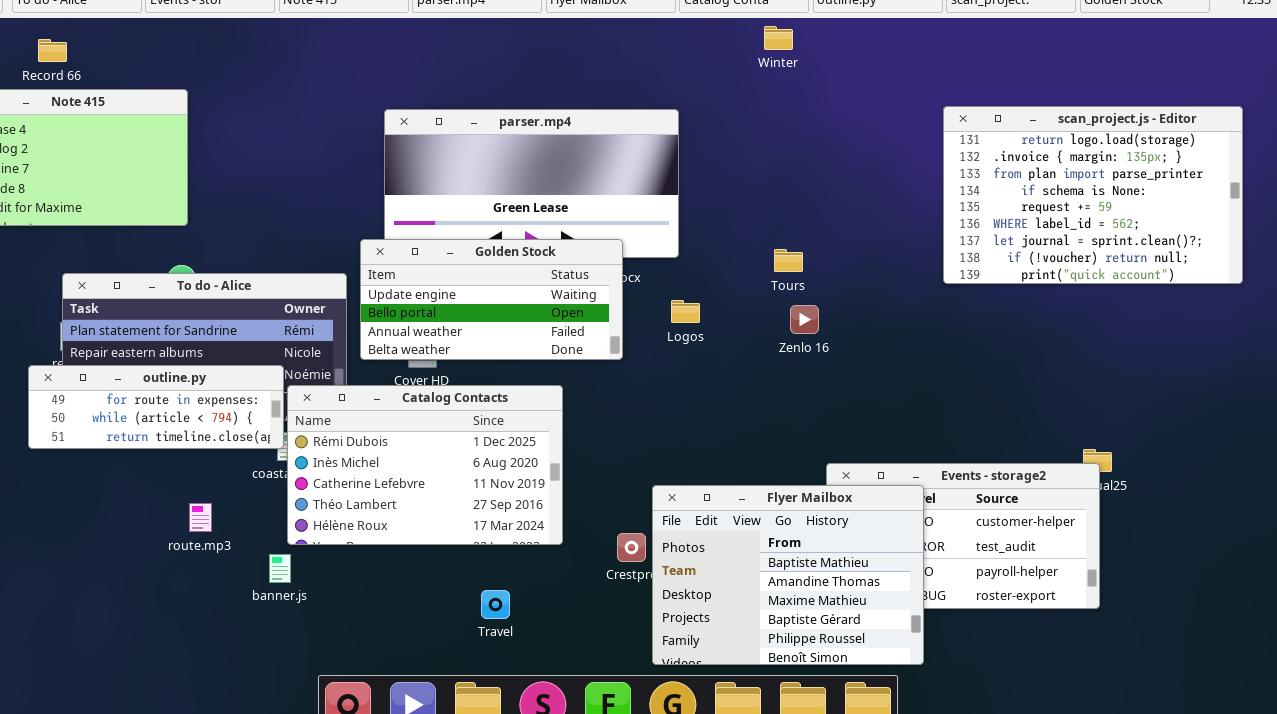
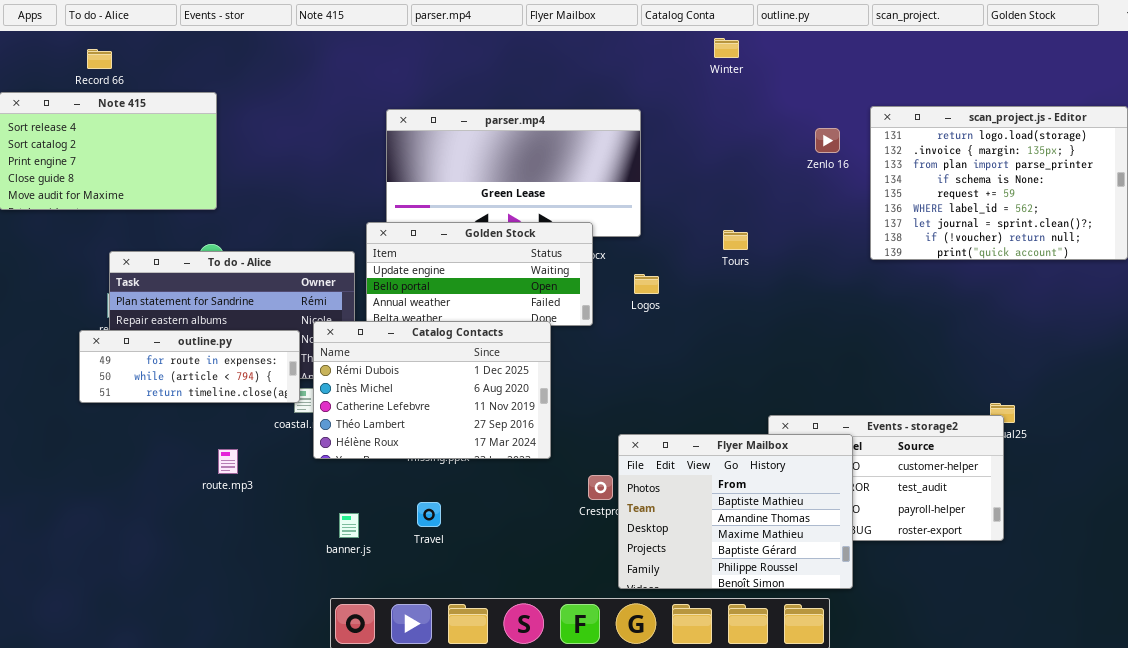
Zenlo 16: [790,305,819,334] -> [815,128,840,153], moved
Catalog Contacts: [287,385,563,545] -> [313,321,551,459], moved
banner.js: [269,554,291,583] -> [339,513,359,538], moved
Travel: [481,590,510,619] -> [417,502,441,527], moved

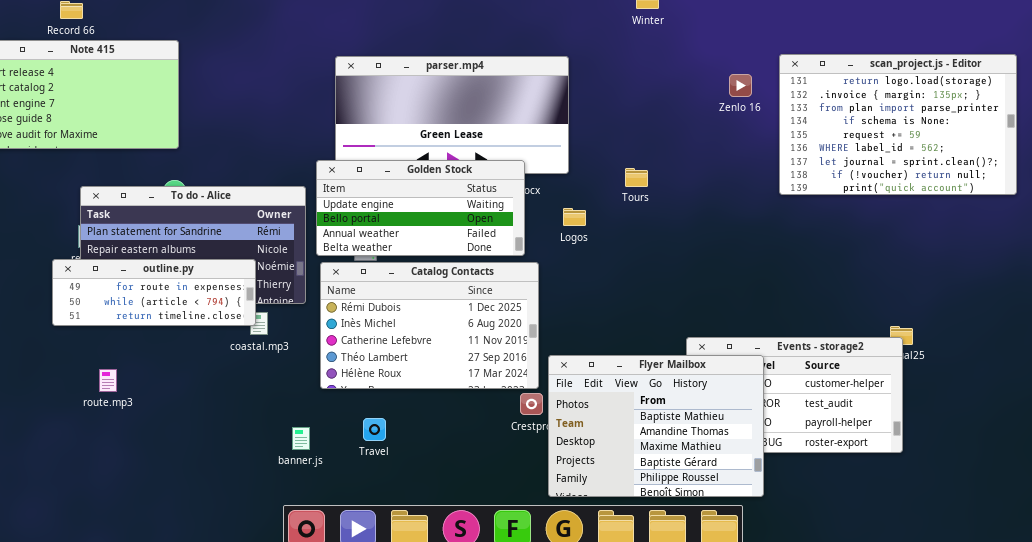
Tours: [723,230,748,250] -> [625,168,648,187], moved
Catalog Contacts: [313,321,551,459] -> [320,262,539,389], moved
route.mp3: [218,449,238,474] -> [99,369,117,392], moved

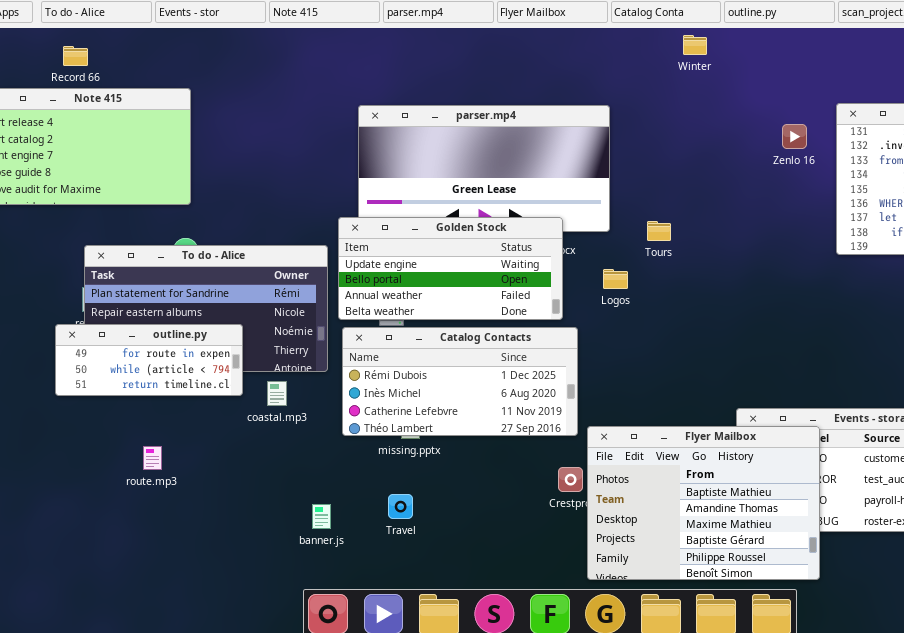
Tours: [625,168,648,187] -> [647,221,671,241], moved
outline.py: [52,259,256,326] -> [55,324,243,396], resized
Catalog Contacts: [320,262,539,389] -> [342,327,578,436], resized
route.mp3: [99,369,117,392] -> [143,446,162,470], moved

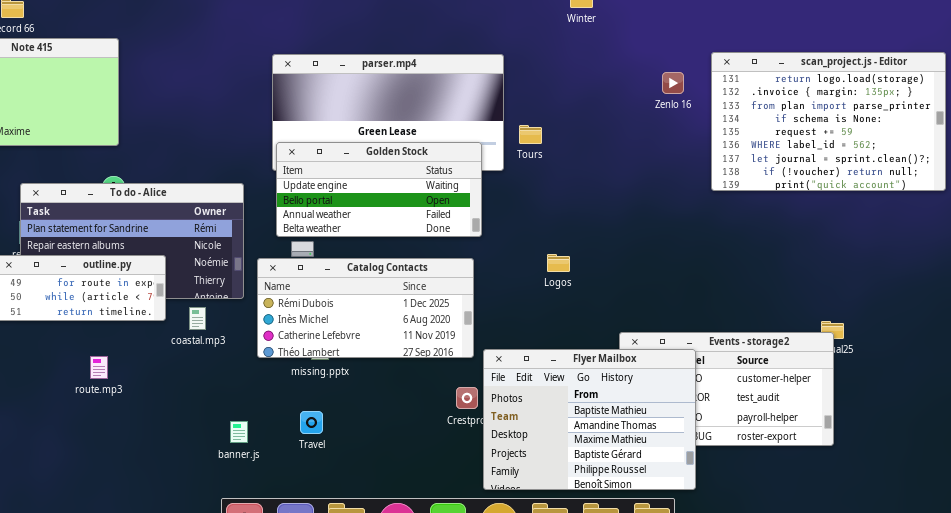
Golden Stock: [338,217,563,320] -> [276,142,482,237], moved
Tours: [647,221,671,241] -> [519,125,542,144], moved
Logos: [603,269,628,289] -> [547,254,570,272], moved
route.mp3: [143,446,162,470] -> [90,356,108,379], moved

